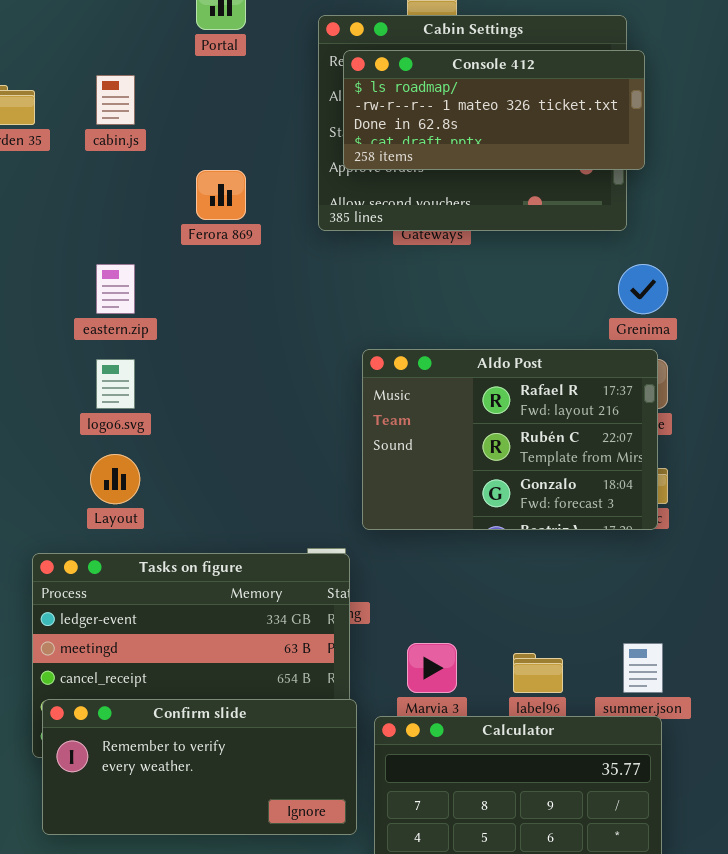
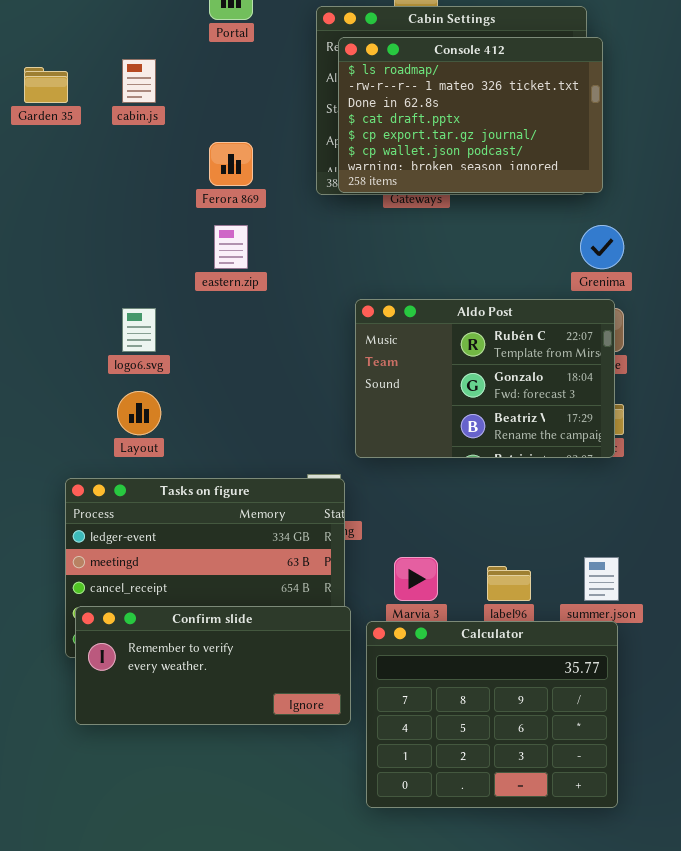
Console 412: [343,50,645,170] -> [338,37,603,193], resized
eastern.zip: [96,264,135,314] -> [214,225,248,269], moved
Aldo Post: [362,349,658,530] -> [355,299,615,458], scrolled down 1 row

